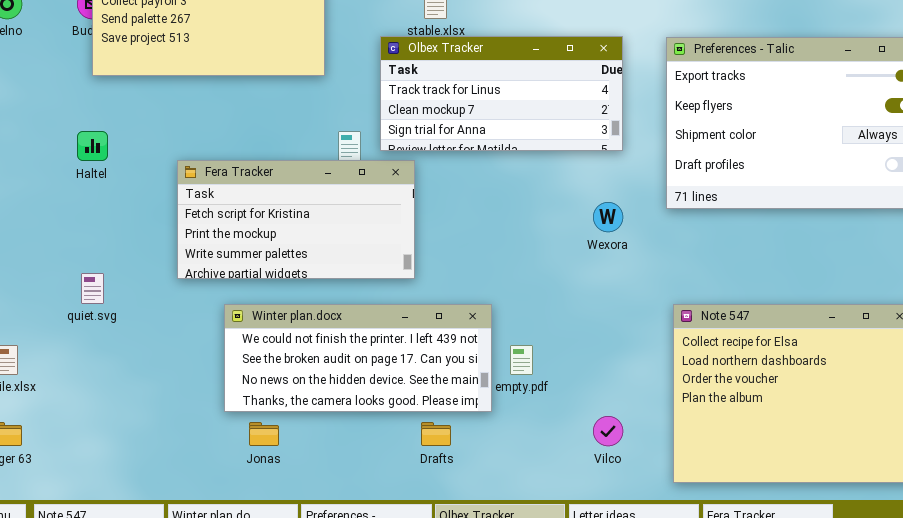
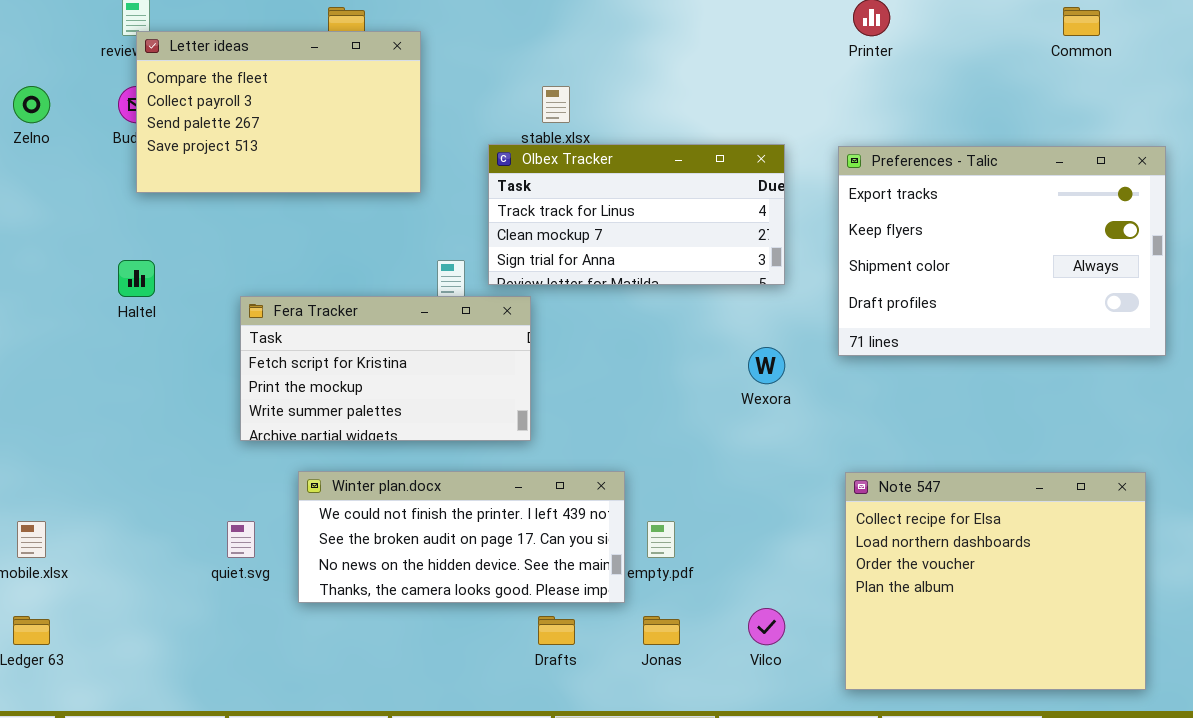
quiet.svg: [81,273,104,304] -> [227,521,255,558], moved
Jonas: [249,422,279,446] -> [643,616,680,645], moved

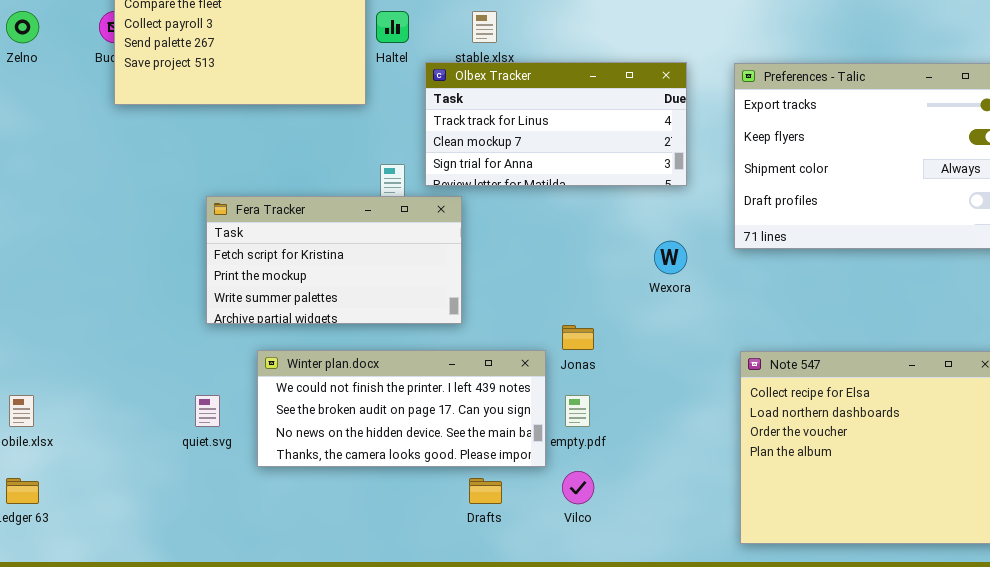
Haltel: [118,260,155,297] -> [376,11,409,43], moved
Vilco: [748,608,785,645] -> [562,471,594,504], moved
Jonas: [643,616,680,645] -> [562,325,594,350], moved

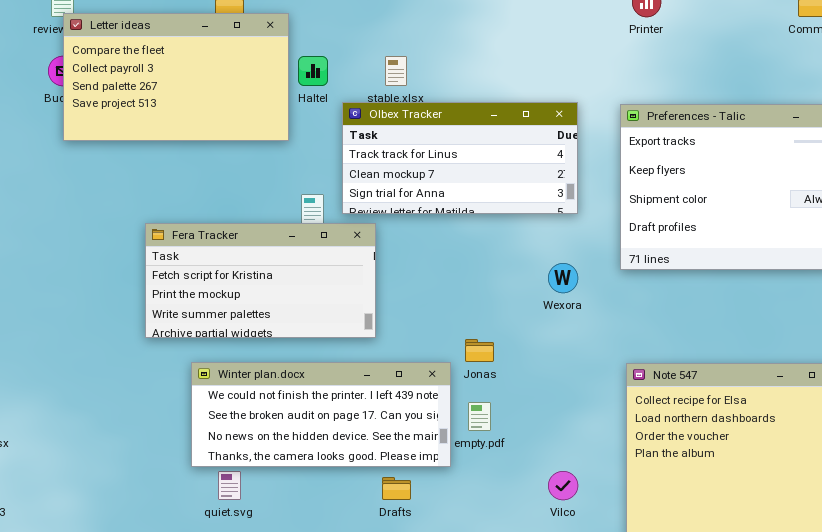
quiet.svg: [195,395,220,427] -> [218,471,241,500], moved
Vilco: [562,471,594,504] -> [548,471,578,500], moved

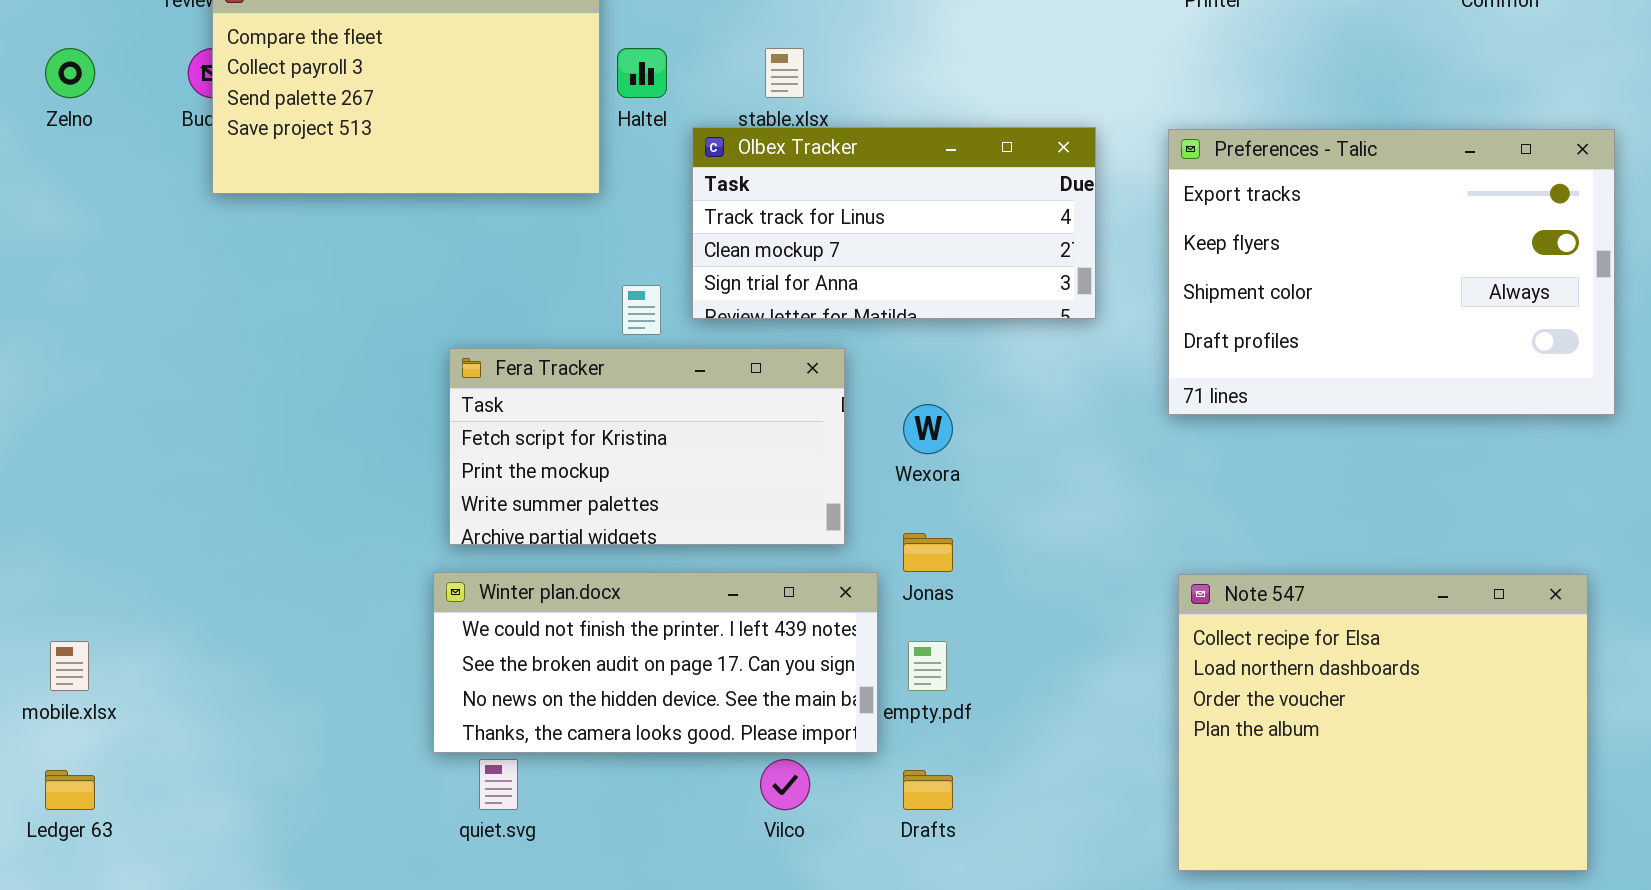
Fera Tracker: [145,223,376,338] -> [449,348,845,545], moved
Wexora: [548,263,578,293] -> [903,404,953,454], moved
Vilco: [548,471,578,500] -> [760,759,810,810], moved
Drafts: [382,477,411,500] -> [903,770,953,810], moved

